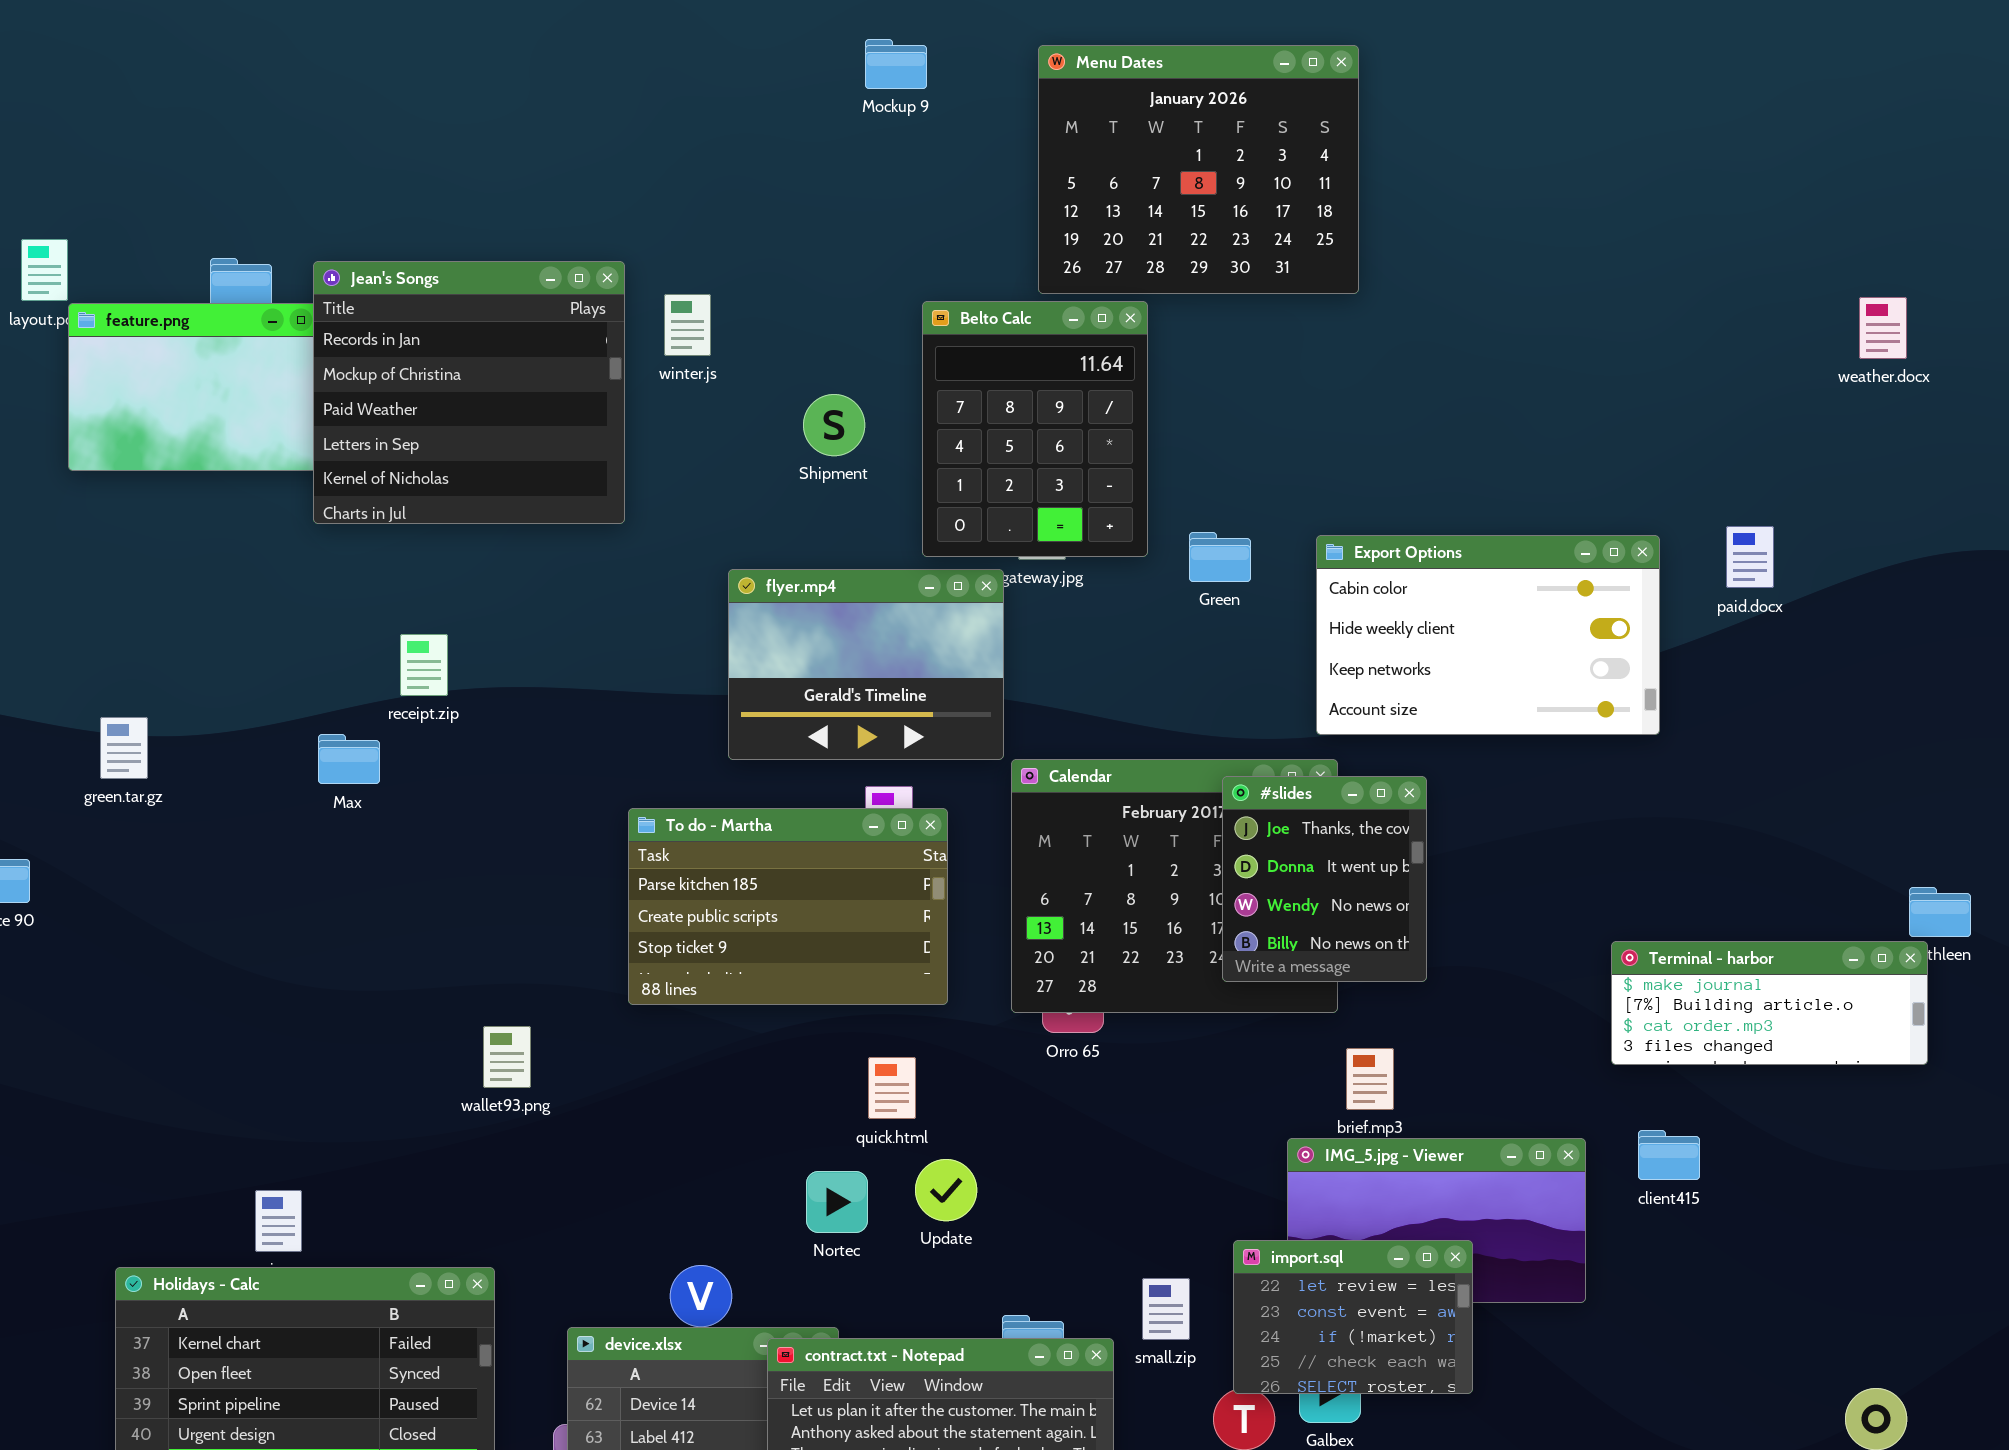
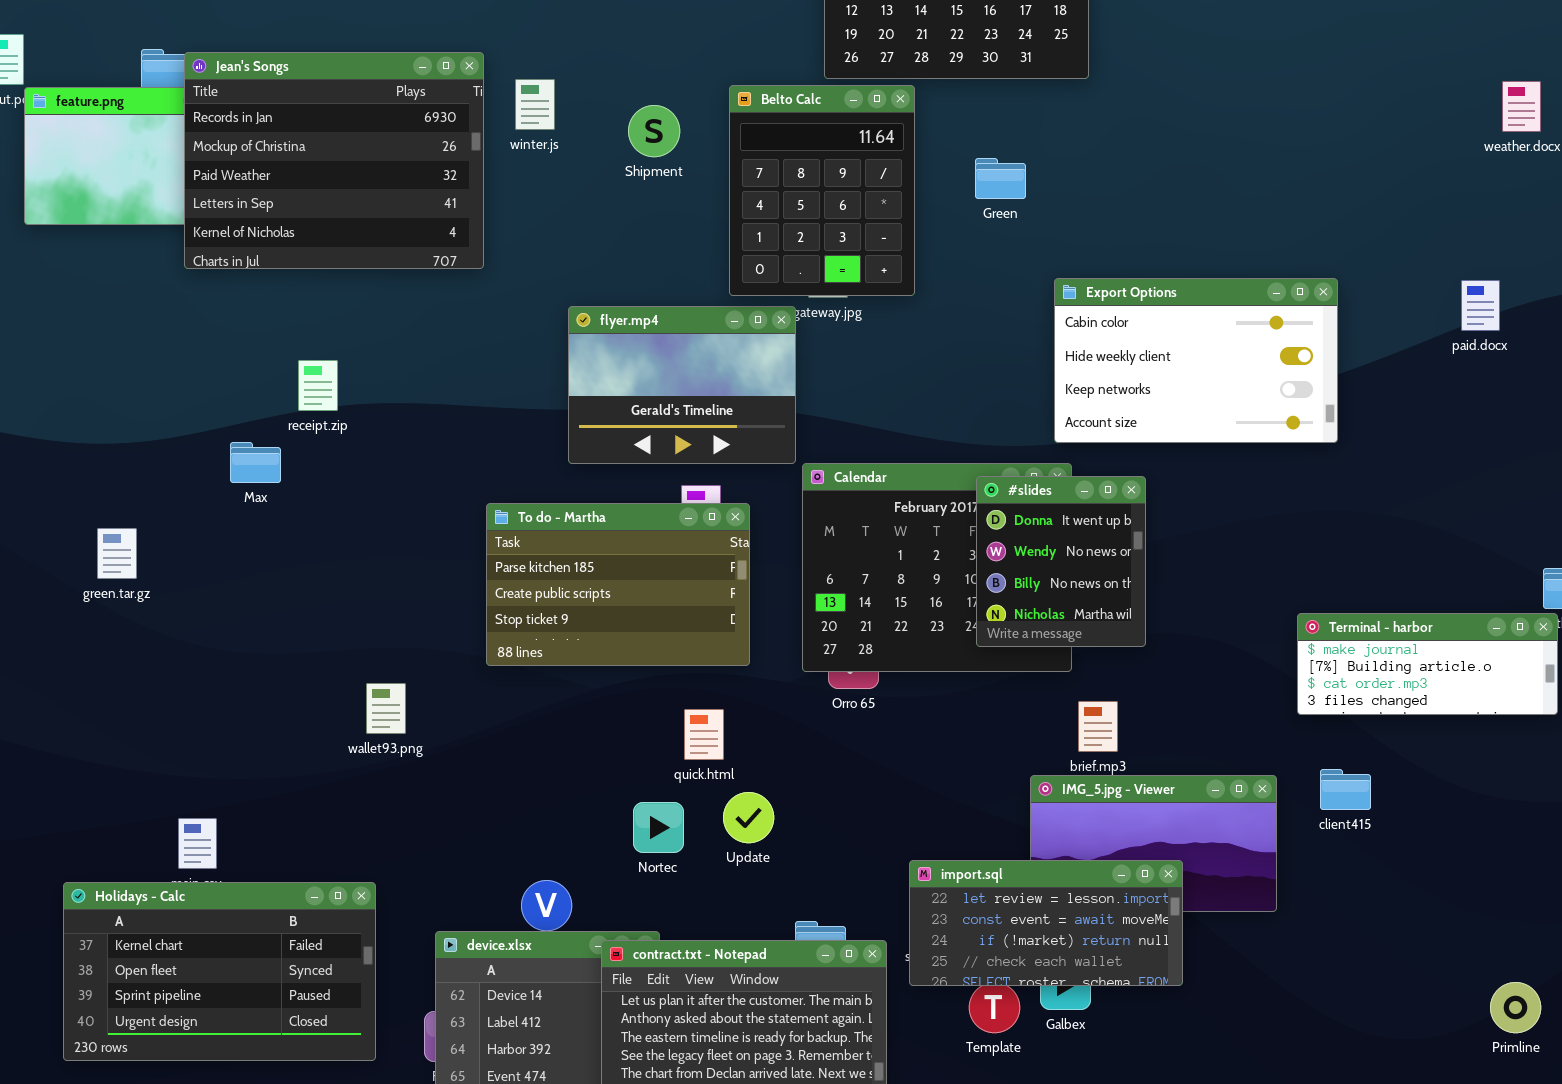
Jean's Songs: [313,261,625,524] -> [184,52,484,269], resized
Shipment: [803,394,865,456] -> [628,105,680,157], moved
paid.docx: [1726,526,1774,588] -> [1461,280,1500,331], moved
Green: [1189,532,1251,582] -> [975,158,1026,199], moved
green.tar.gz: [100,717,148,779] -> [97,528,137,579], moved
#slides: [1222,776,1427,982] -> [976,476,1146,647], scrolled down 1 row
import.sql: [1233,1240,1473,1394] -> [909,860,1183,986], resized

